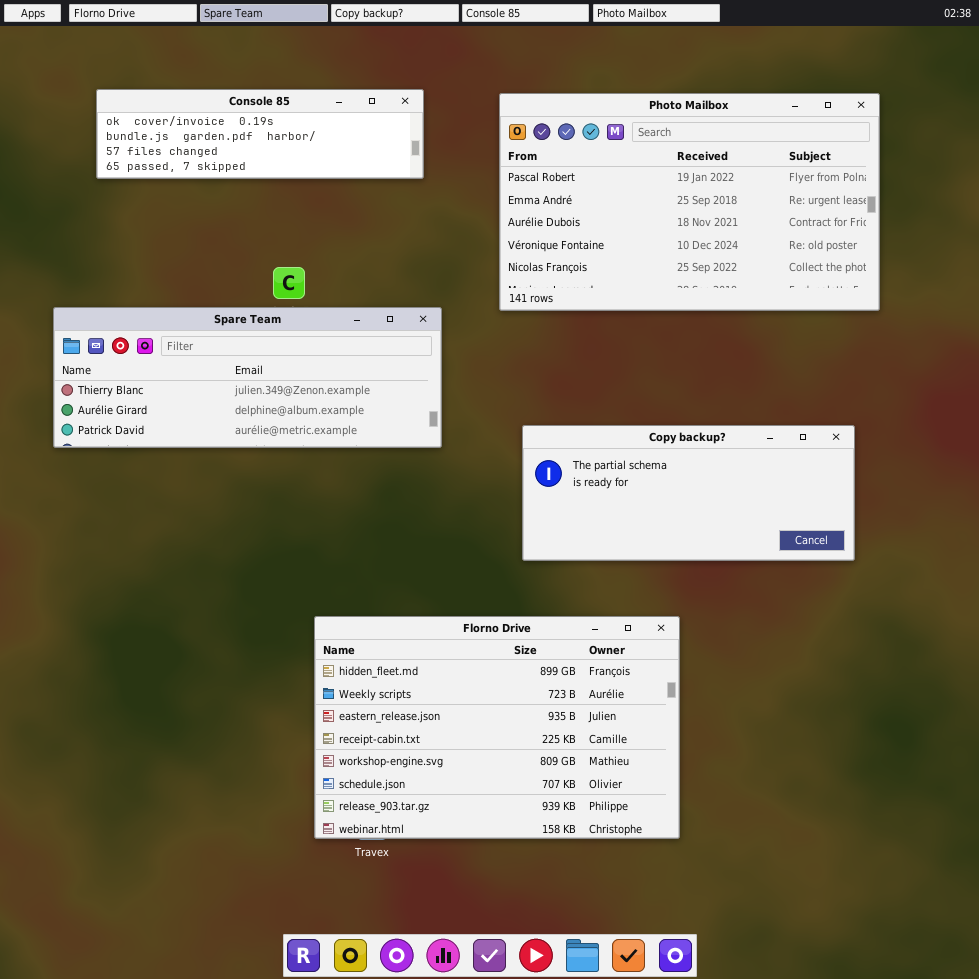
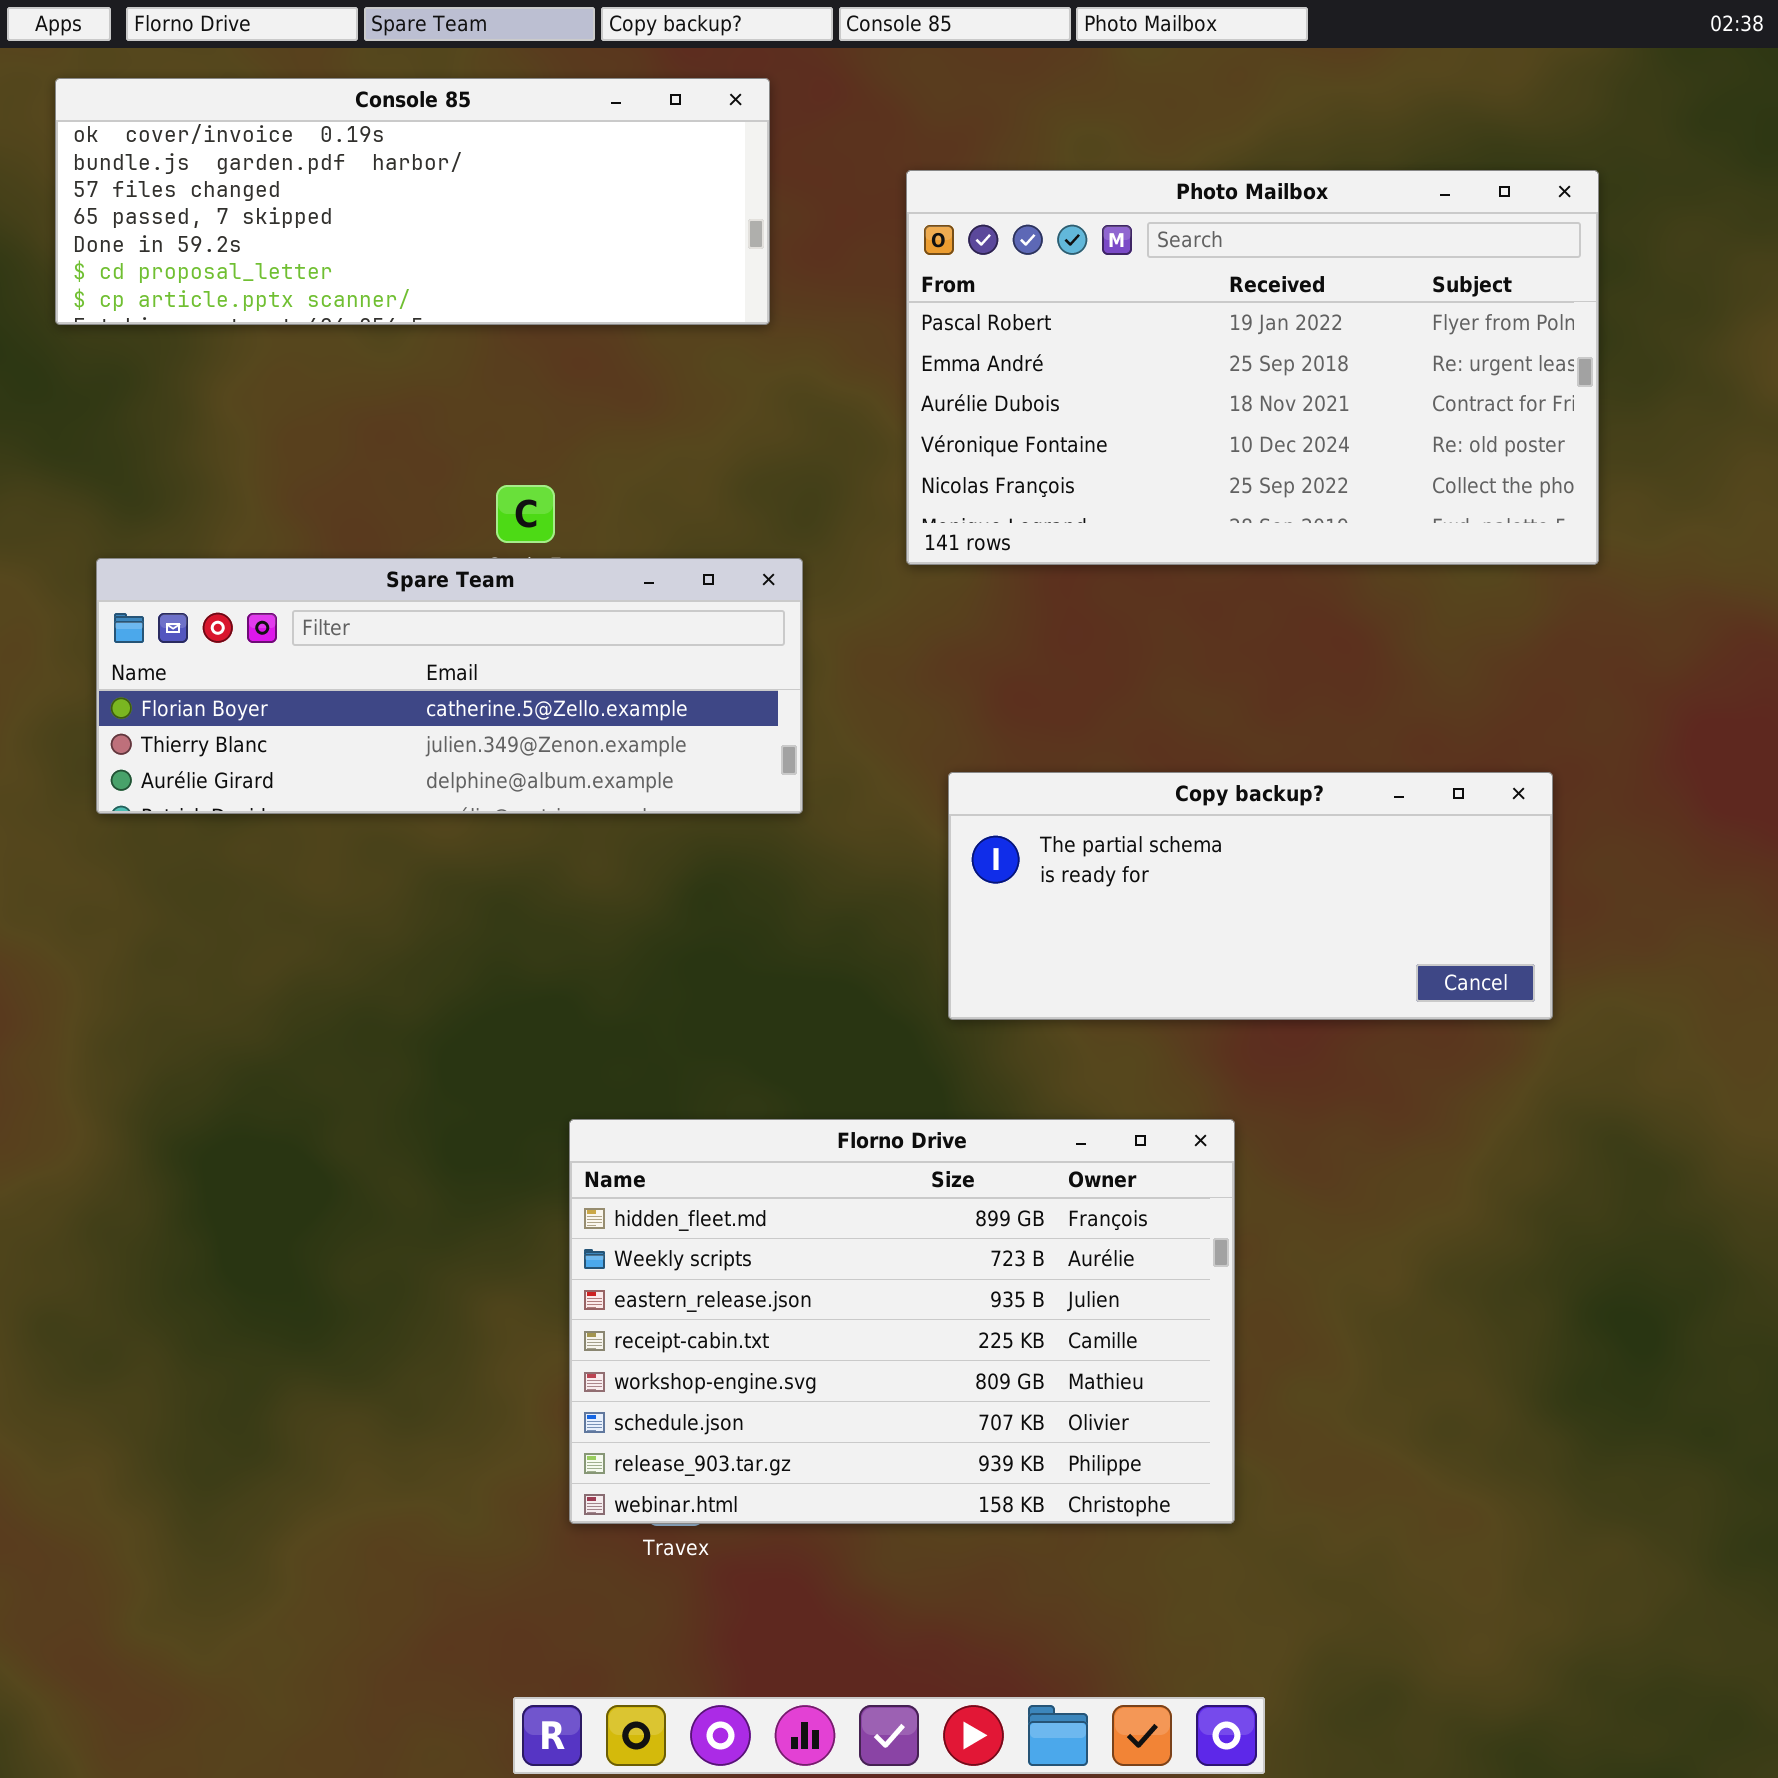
Console 85: [96,89,424,179] -> [55,78,770,325], resized
Spare Team: [53,307,442,448] -> [96,558,803,814], scrolled up 1 row

